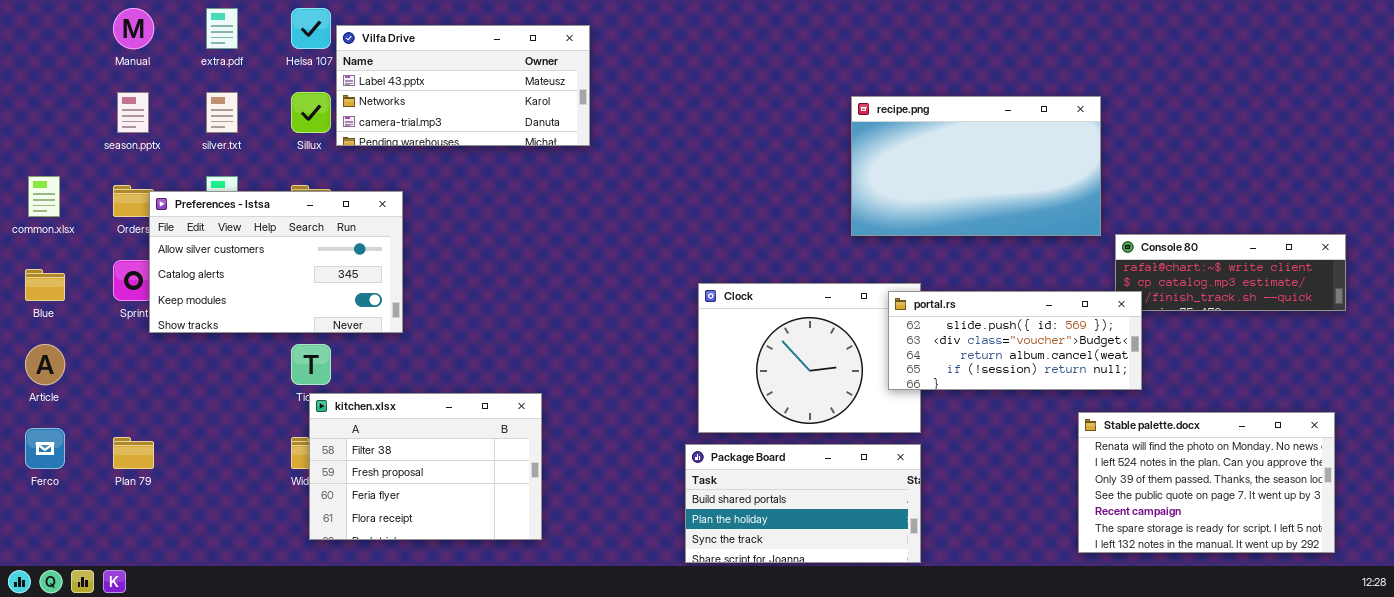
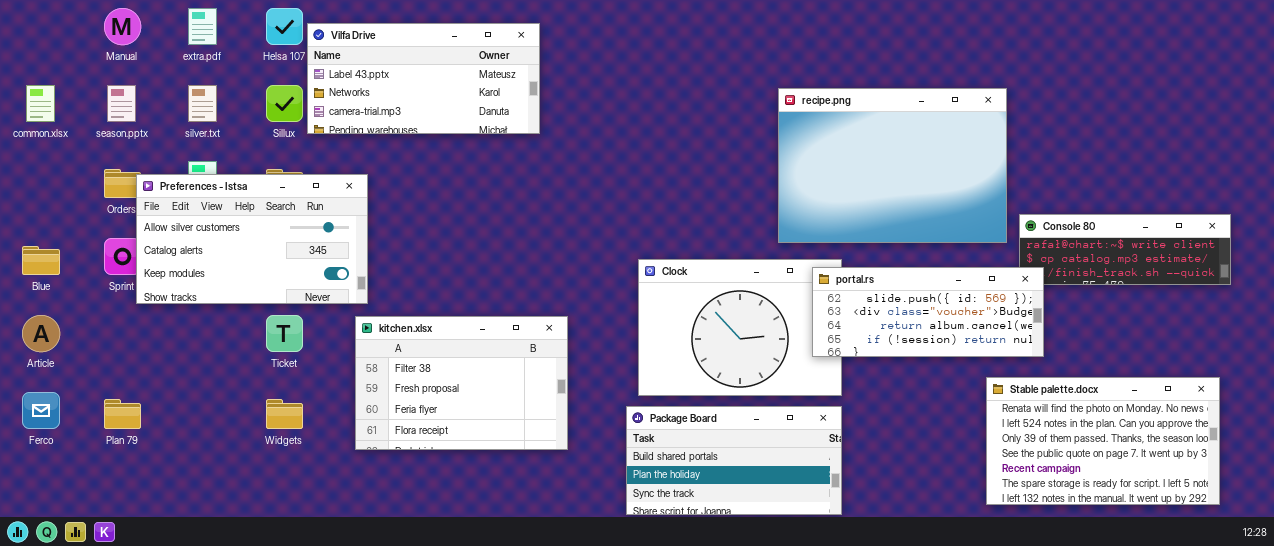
recipe.png: [851,96,1101,236] -> [778,88,1007,243], resized
common.xlsx: [28,176,60,217] -> [26,85,55,122], moved
kitchen.xlsx: [309,393,542,540] -> [355,316,568,450], moved

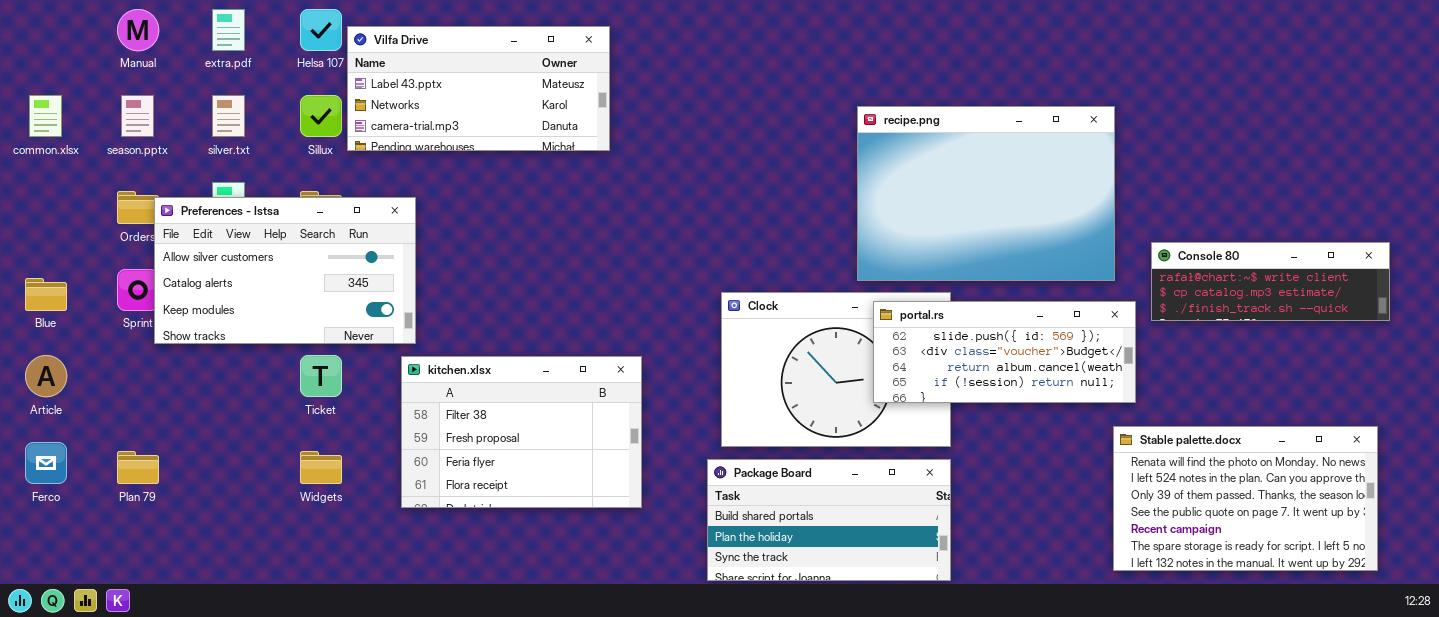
recipe.png: [778,88,1007,243] -> [857,106,1115,281], moved
portal.rs: [812,267,1044,357] -> [873,301,1136,403], moved

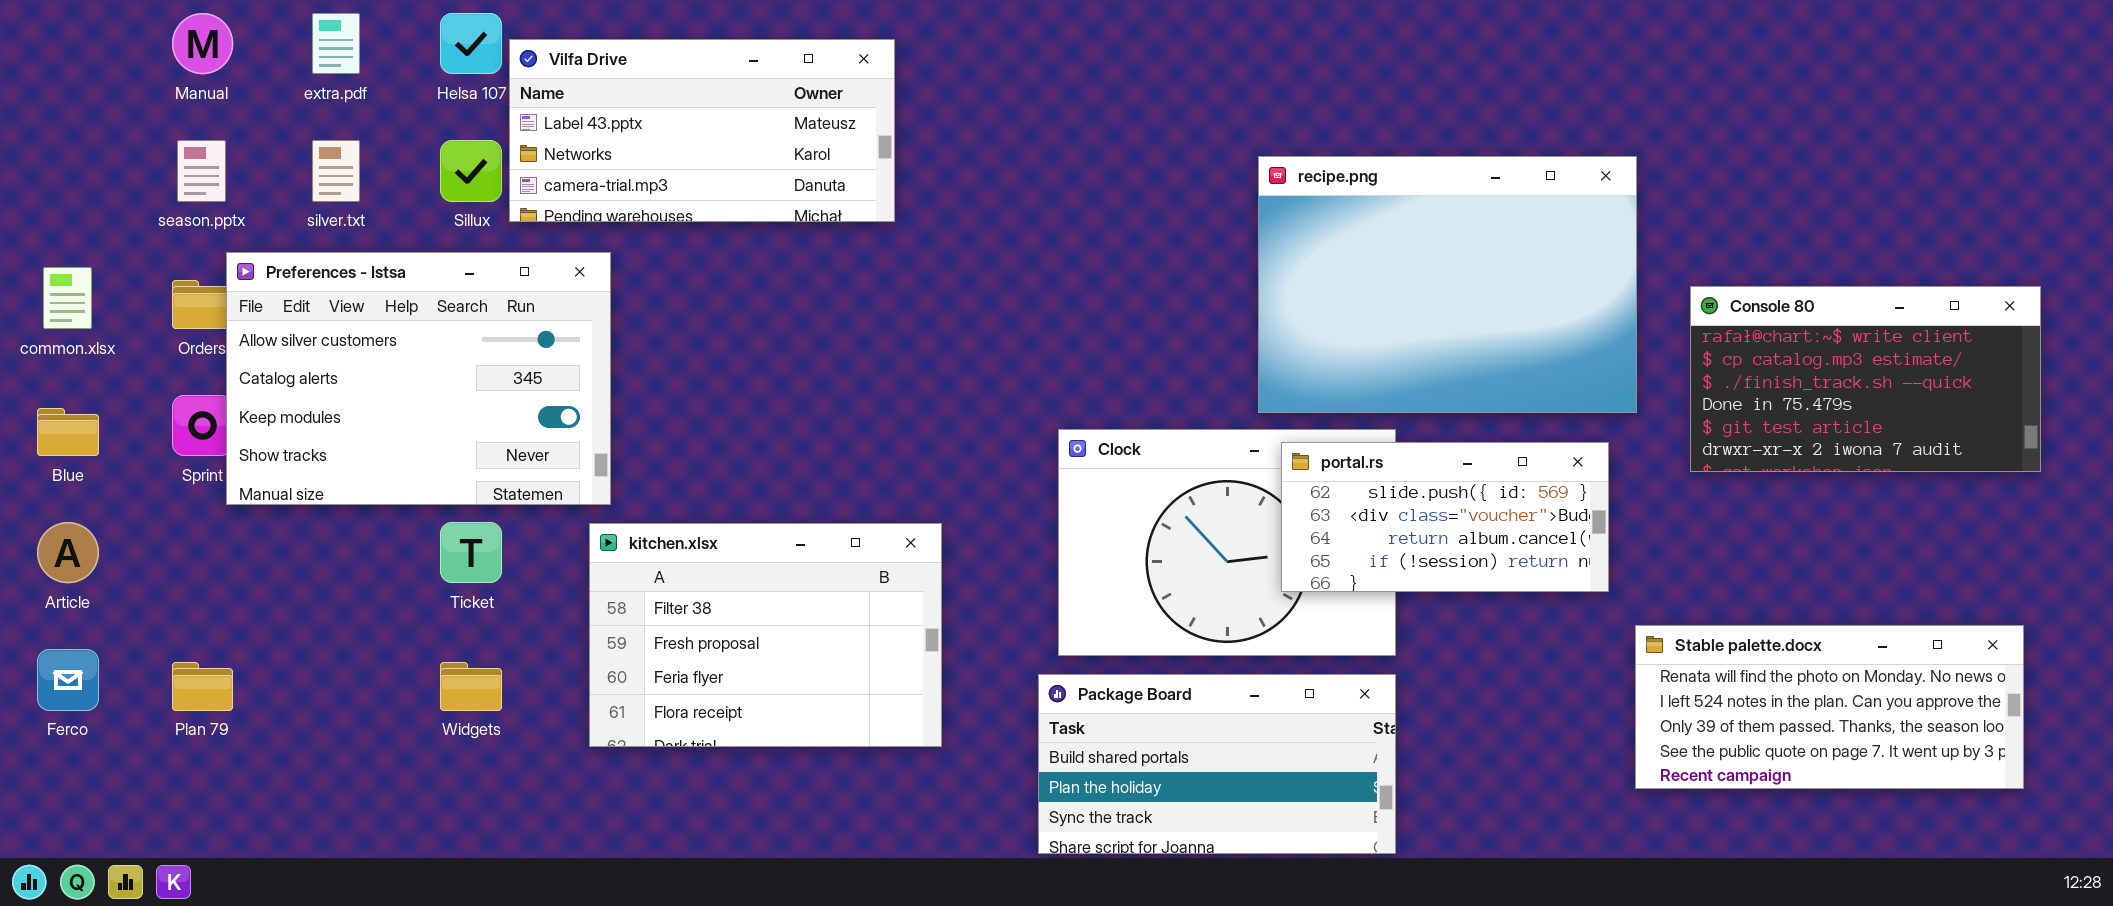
common.xlsx: [29,95,62,137] -> [43,267,92,329], moved
Preferences - Istsa: [154,197,416,344] -> [226,252,611,505], resized
Console 80: [1151,242,1390,321] -> [1690,286,2041,472], resized
portal.rs: [873,301,1136,403] -> [1281,442,1609,592], resized
Stable palette.docx: [1113,426,1378,571] -> [1635,625,2024,789], resized

